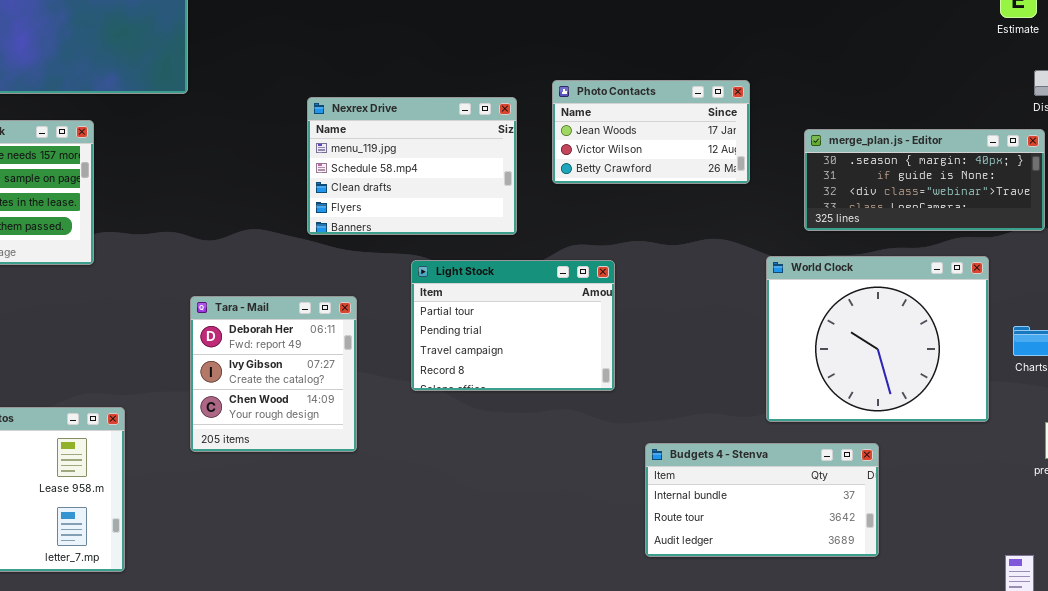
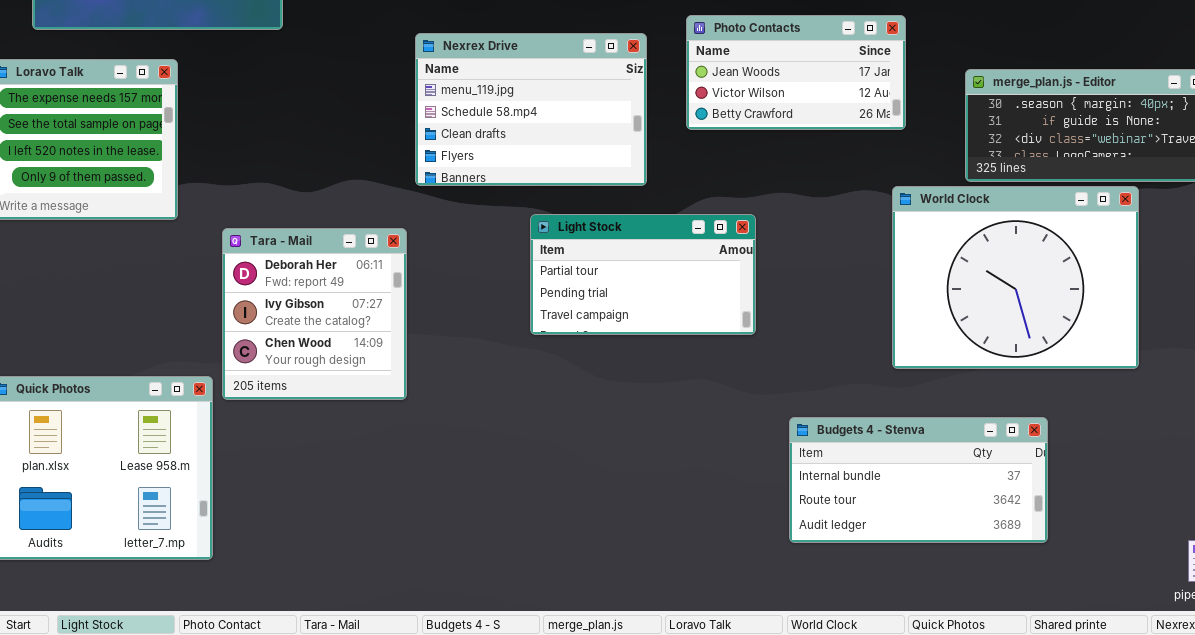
World Clock: [766,256,989,422] -> [892,186,1139,369], moved
Light Stock: [411,260,615,391] -> [530,214,756,335], resized
Tara - Mail: [190,296,357,452] -> [222,228,407,400], moved

